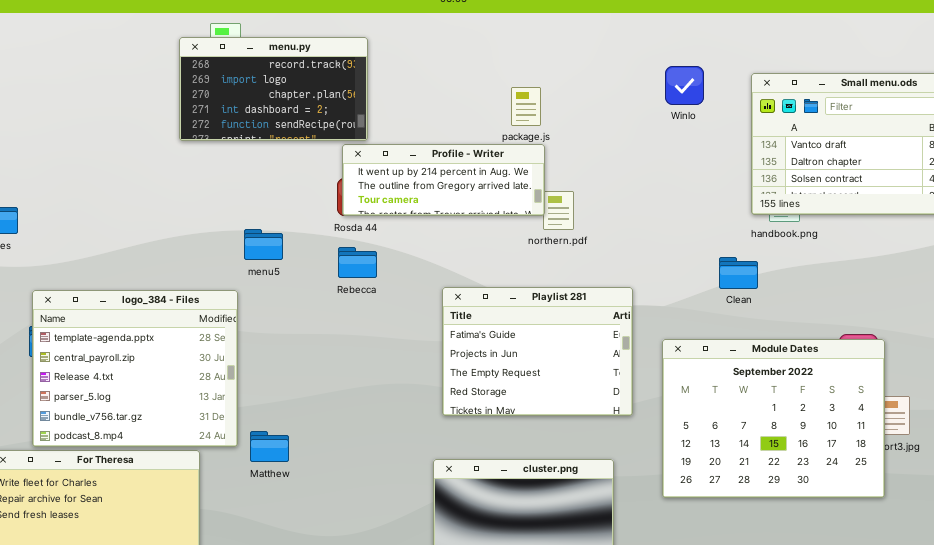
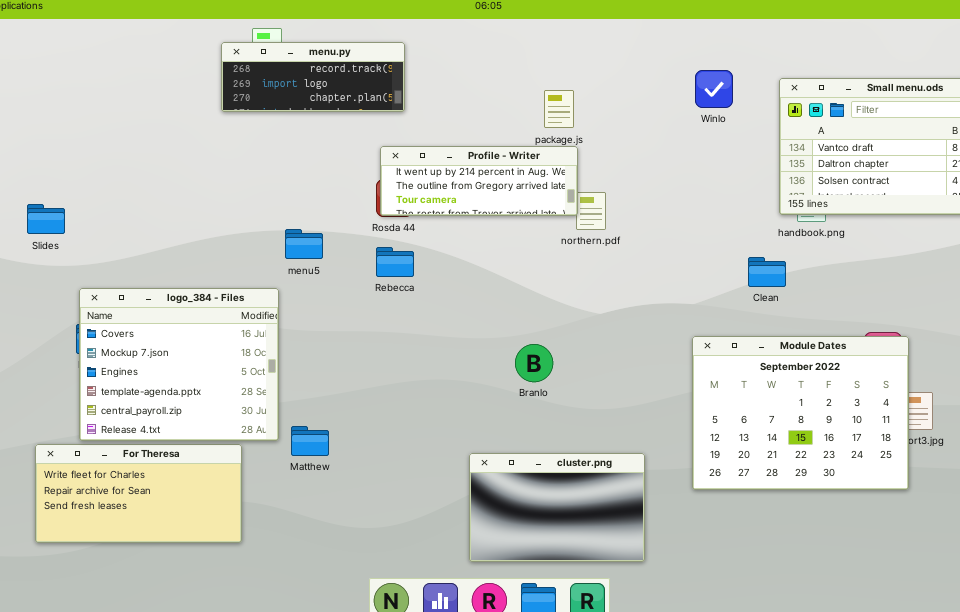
menu.py: [179,37,368,141] -> [221,42,405,112], resized
Playlist 281: [442,287,633,416] -> none, closed
logo_384 - Files: [32,290,238,447] -> [79,288,279,441], scrolled up 3 rows

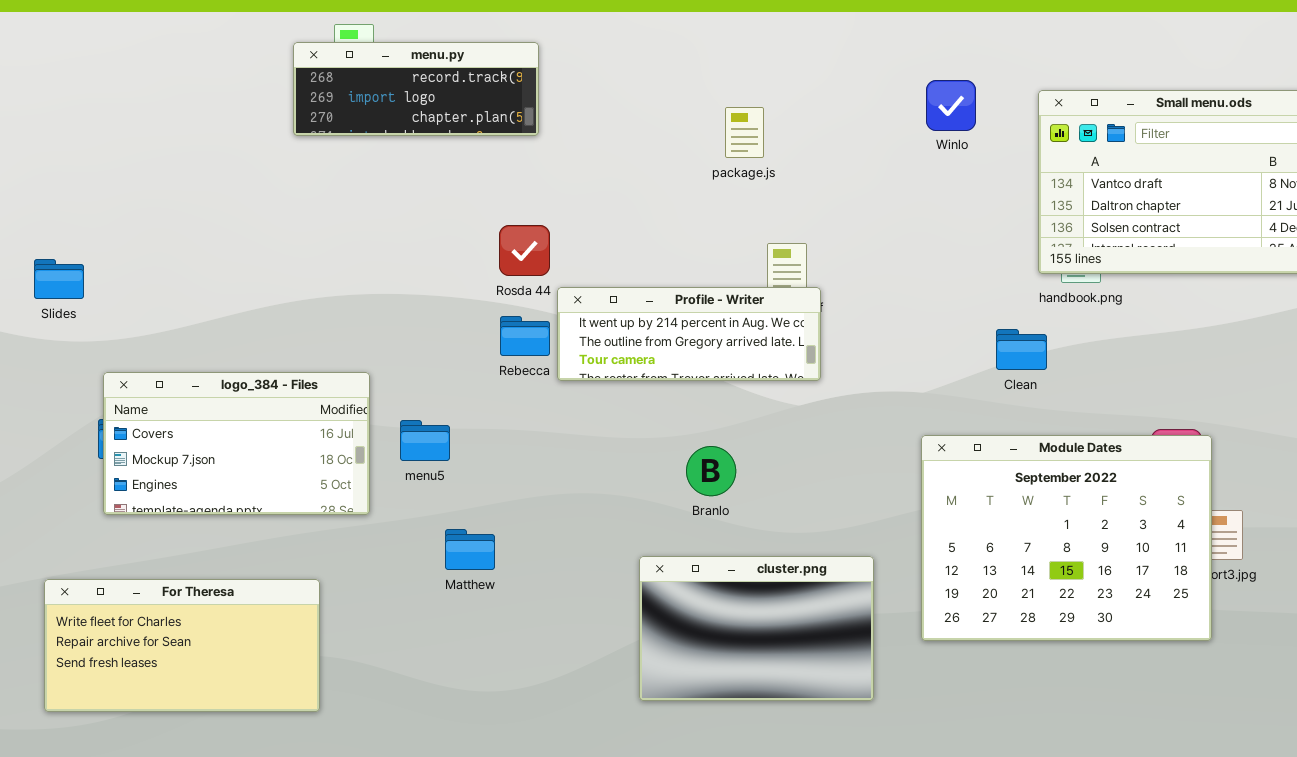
Profile - Writer: [380,146,578,216] -> [557,287,821,381], moved
menu5: [285,229,323,259] -> [400,420,450,461], moved
logo_384 - Files: [79,288,279,441] -> [103,372,370,515], resized
Matthew: [291,426,329,456] -> [445,529,495,570], moved
cluster.png: [469,453,645,562] -> [639,556,874,701], moved

